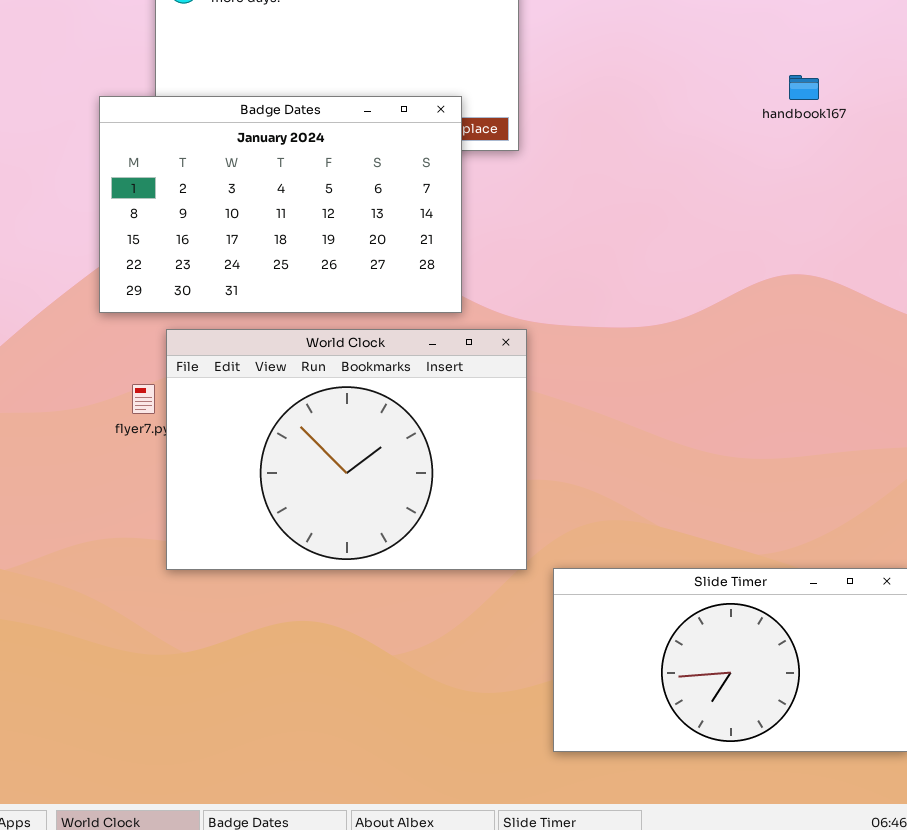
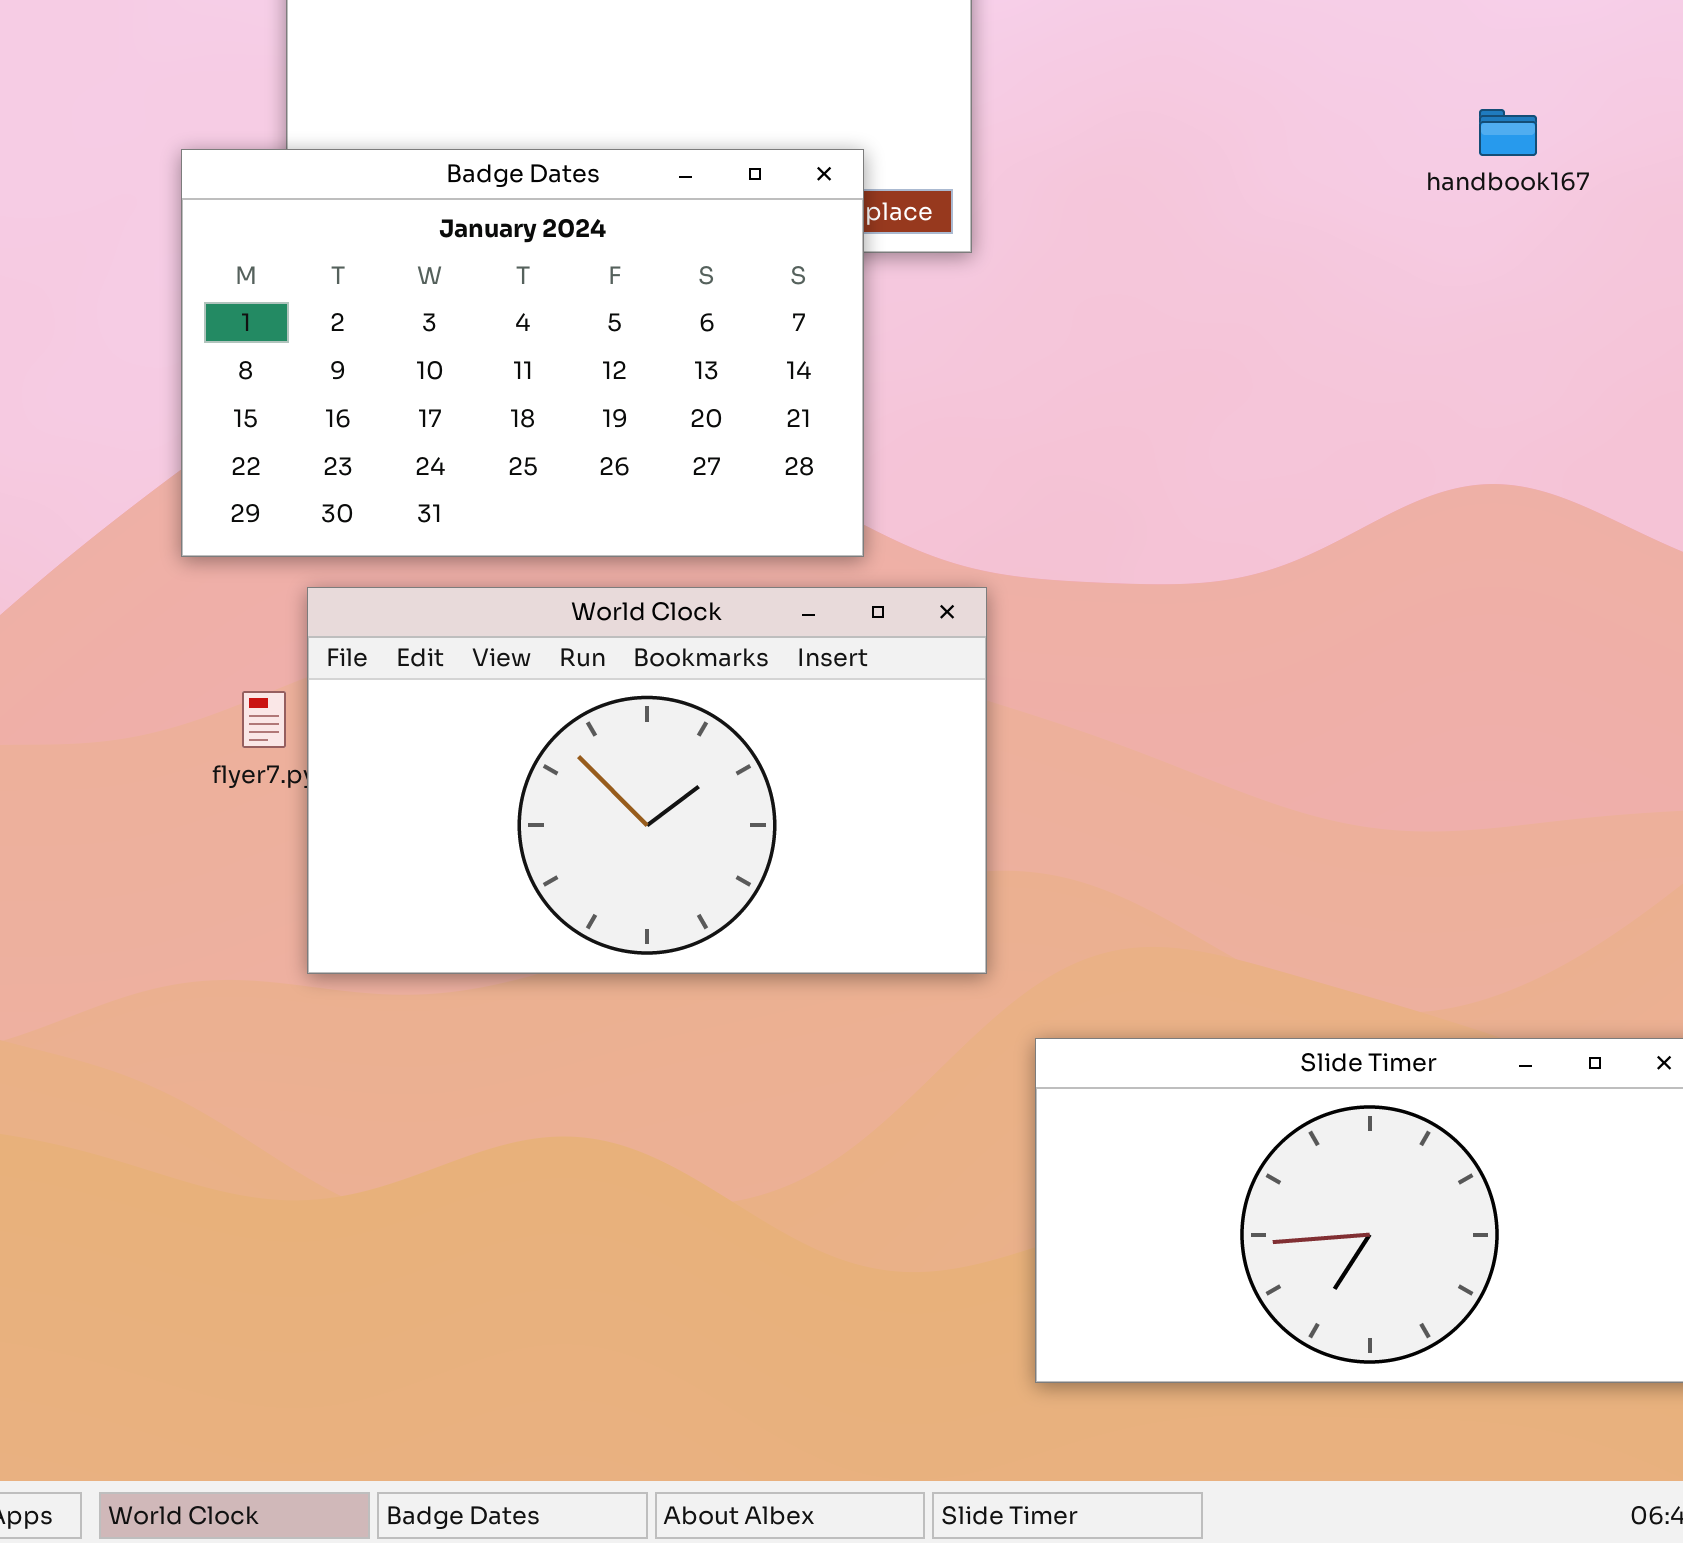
World Clock: [166,329,527,570] -> [307,587,987,974], resized

